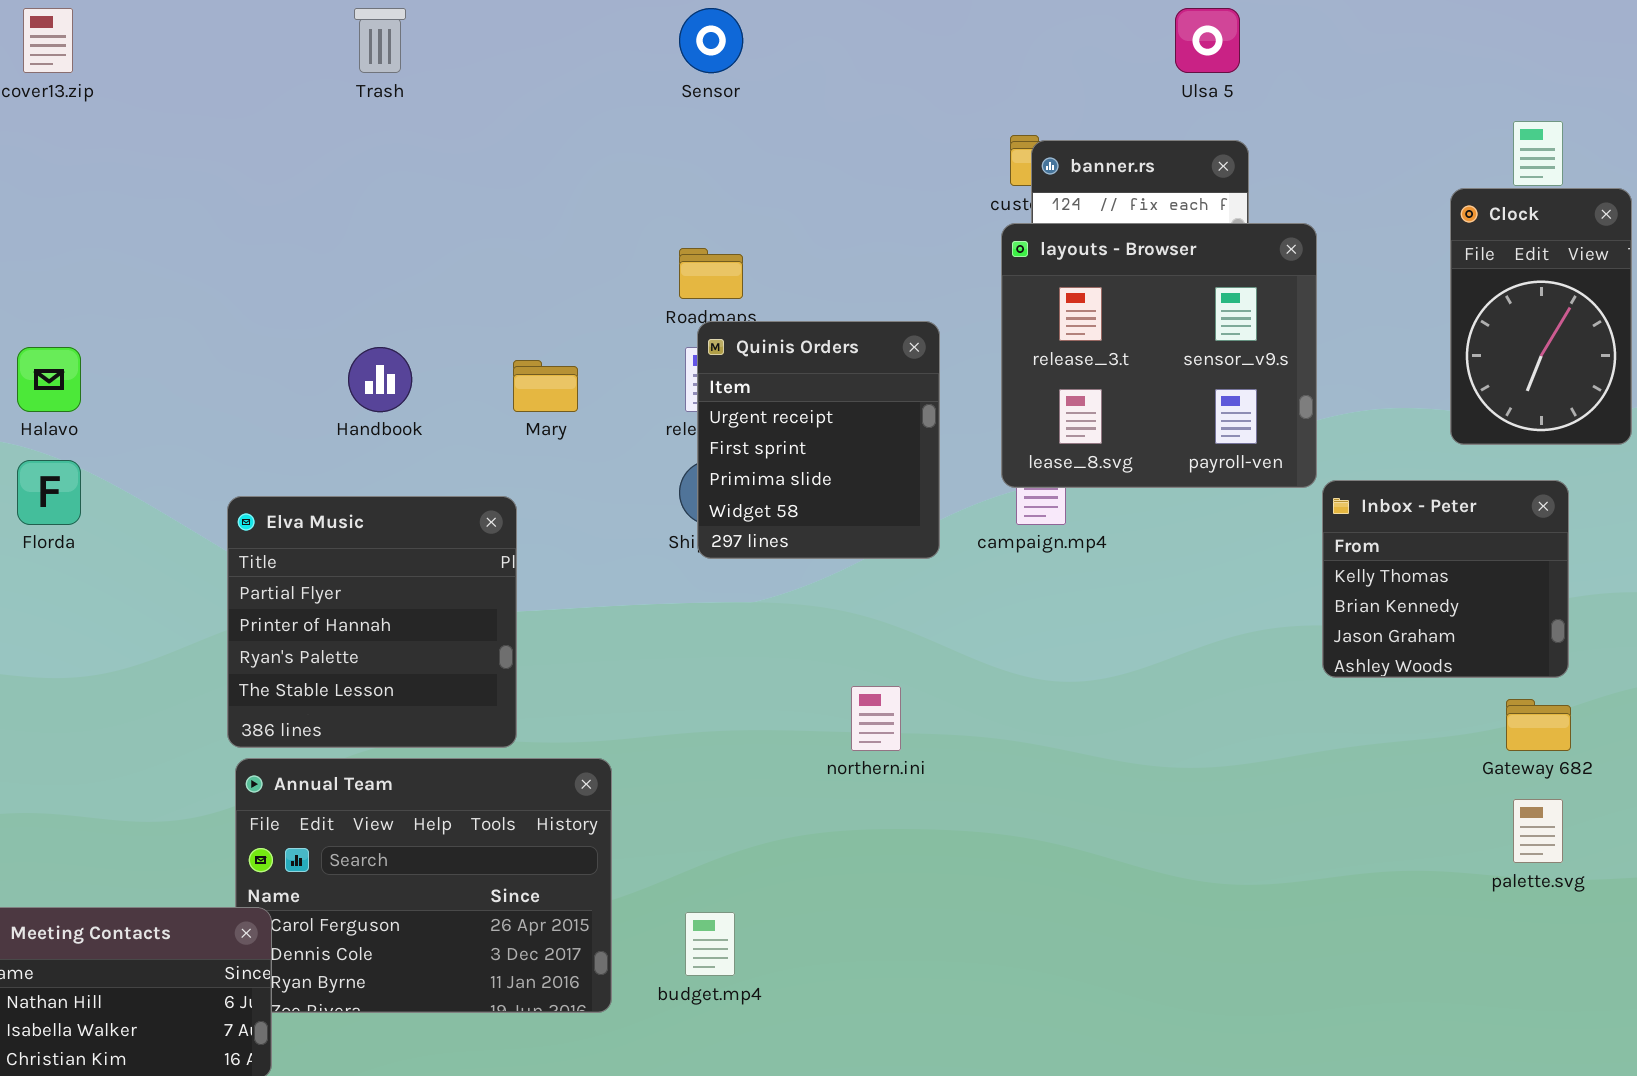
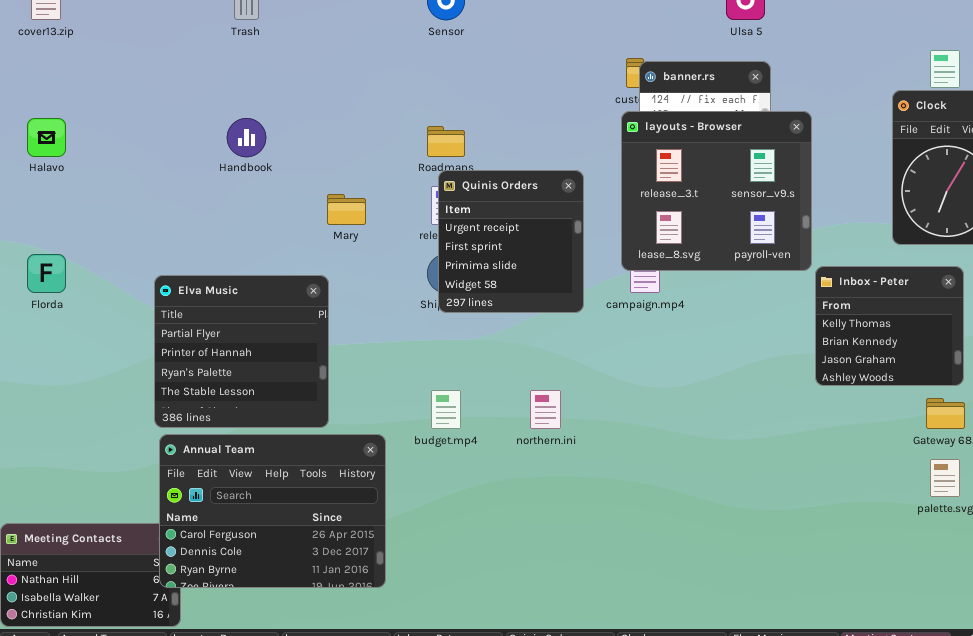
Halavo: [17,347,81,412] -> [27,118,66,157], moved
Handbook: [348,347,412,412] -> [227,118,266,157], moved
Annual Team: [235,758,612,1013] -> [159,434,386,588], raised
budget.mp4: [685,912,735,976] -> [431,390,461,429], moved

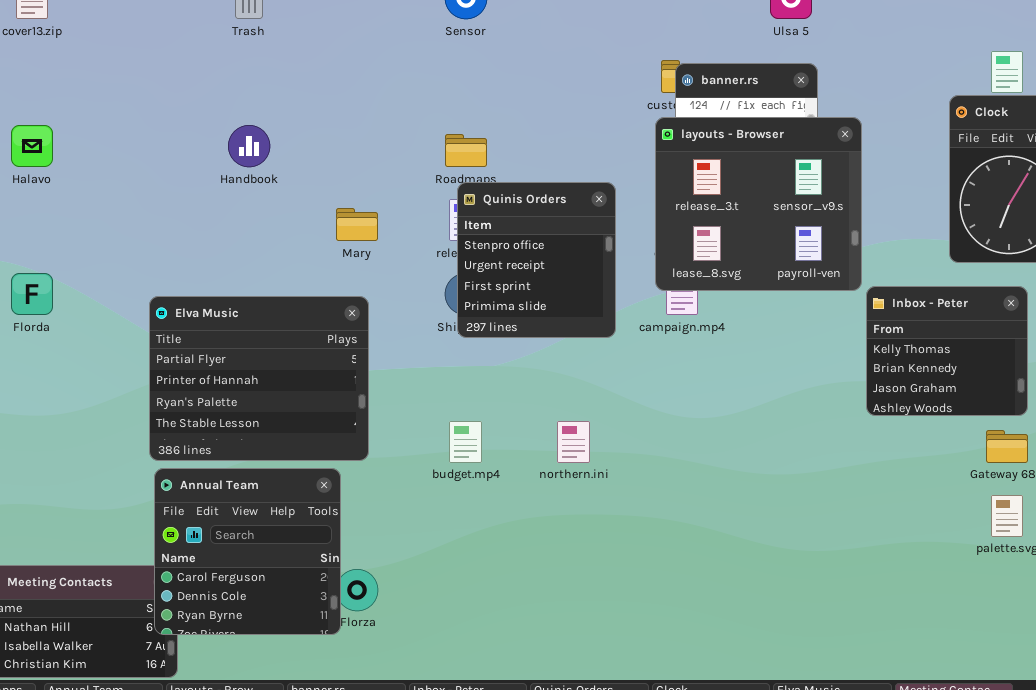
Quinis Orders: [438,170,584,313] -> [457,182,616,338], scrolled up 1 row
Elva Music: [154,275,329,428] -> [149,296,369,461], resized
Annual Team: [159,434,386,588] -> [154,468,341,635], resized

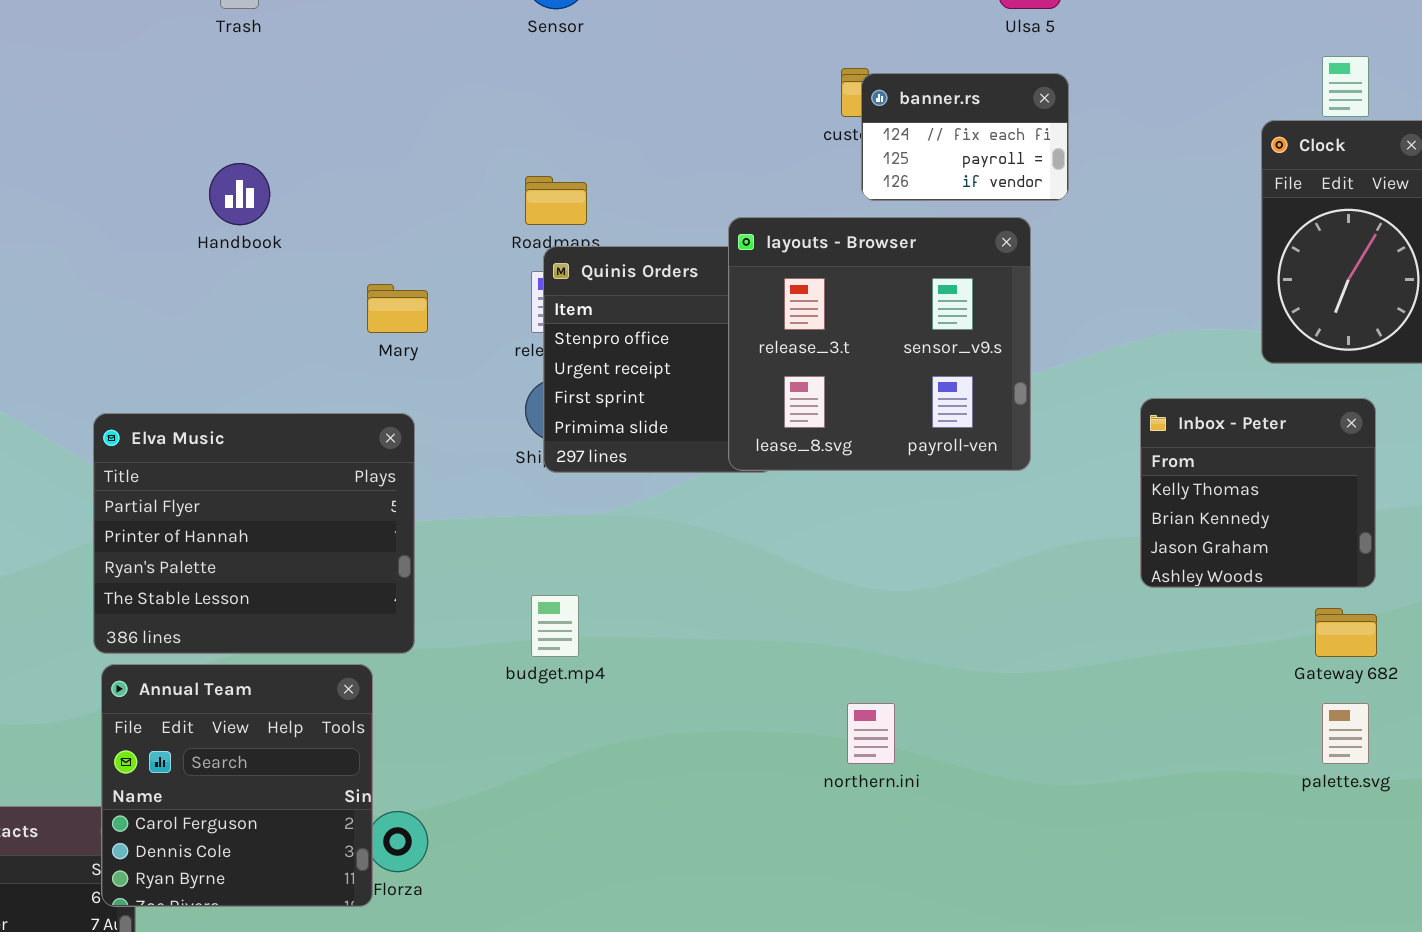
layouts - Browser: [655,117,862,291] -> [728,217,1031,471], moved
northern.ini: [557,421,590,463] -> [847,703,895,764], moved

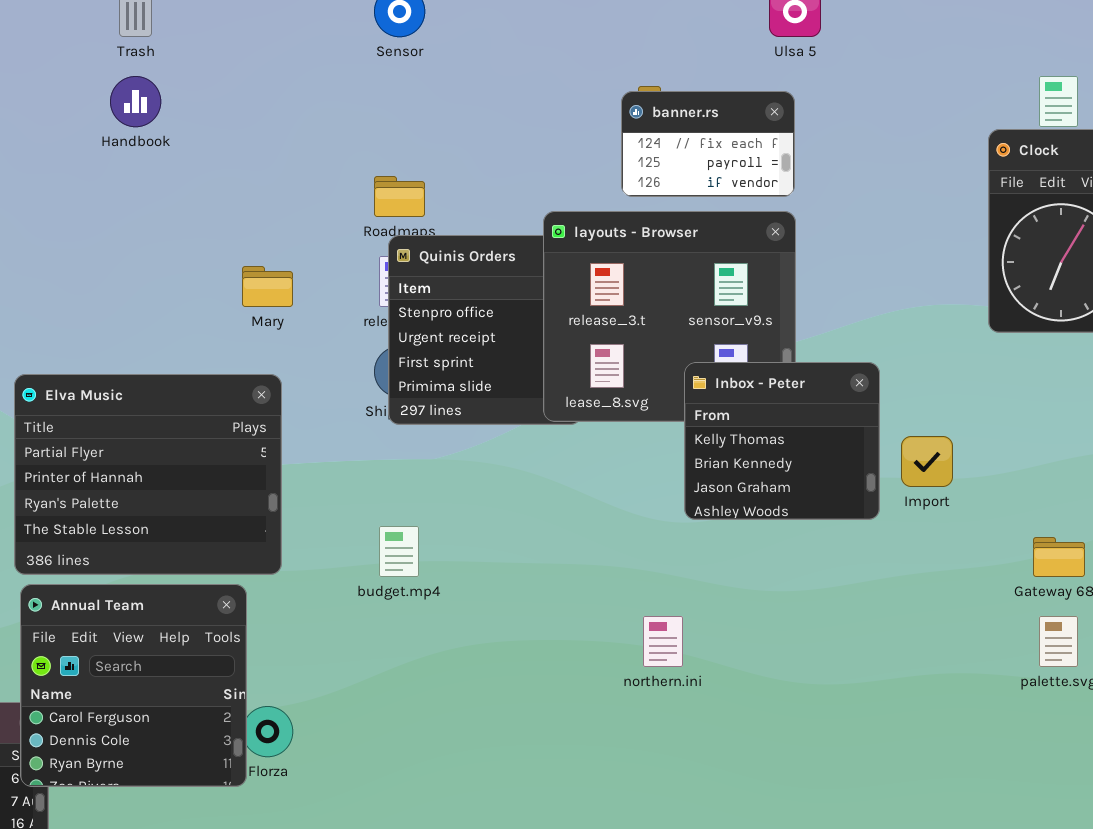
banner.rs: [861,73,1069,201] -> [621,91,795,197], moved
Handbook: [209,163,270,225] -> [110,76,161,127], moved
Inbox - Peter: [1140,398,1376,588] -> [684,362,880,520], moved

